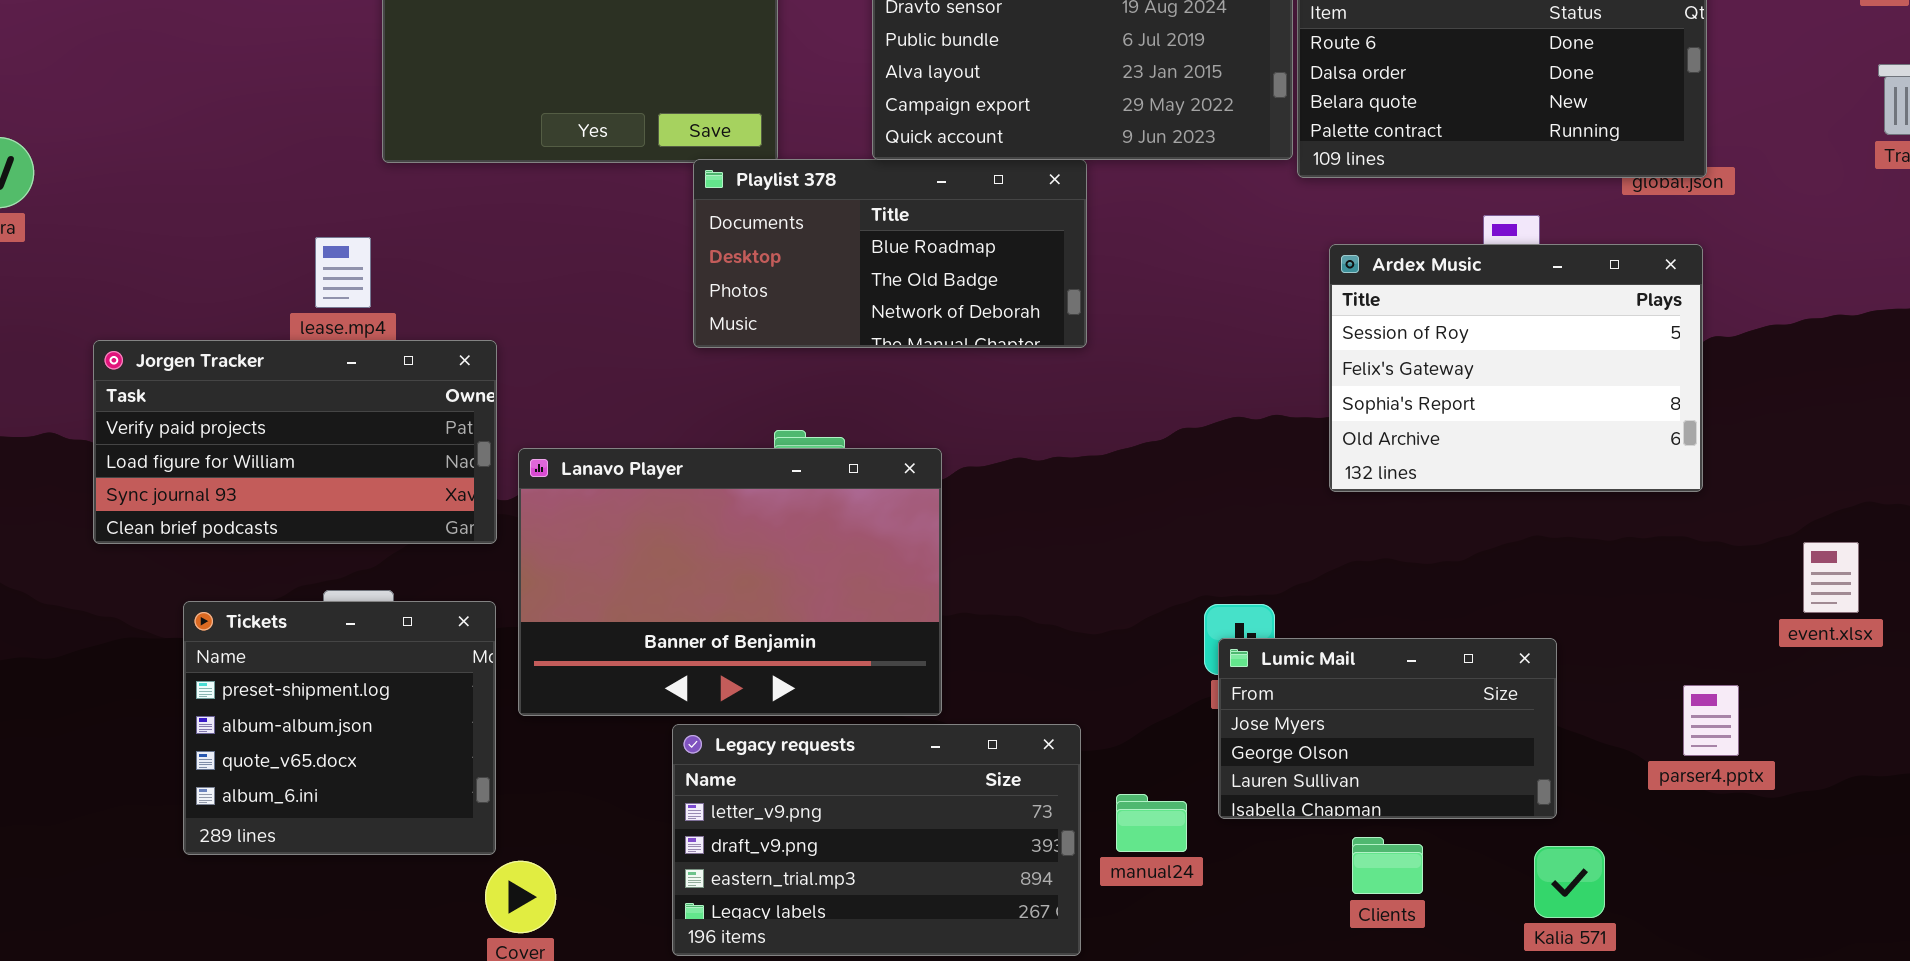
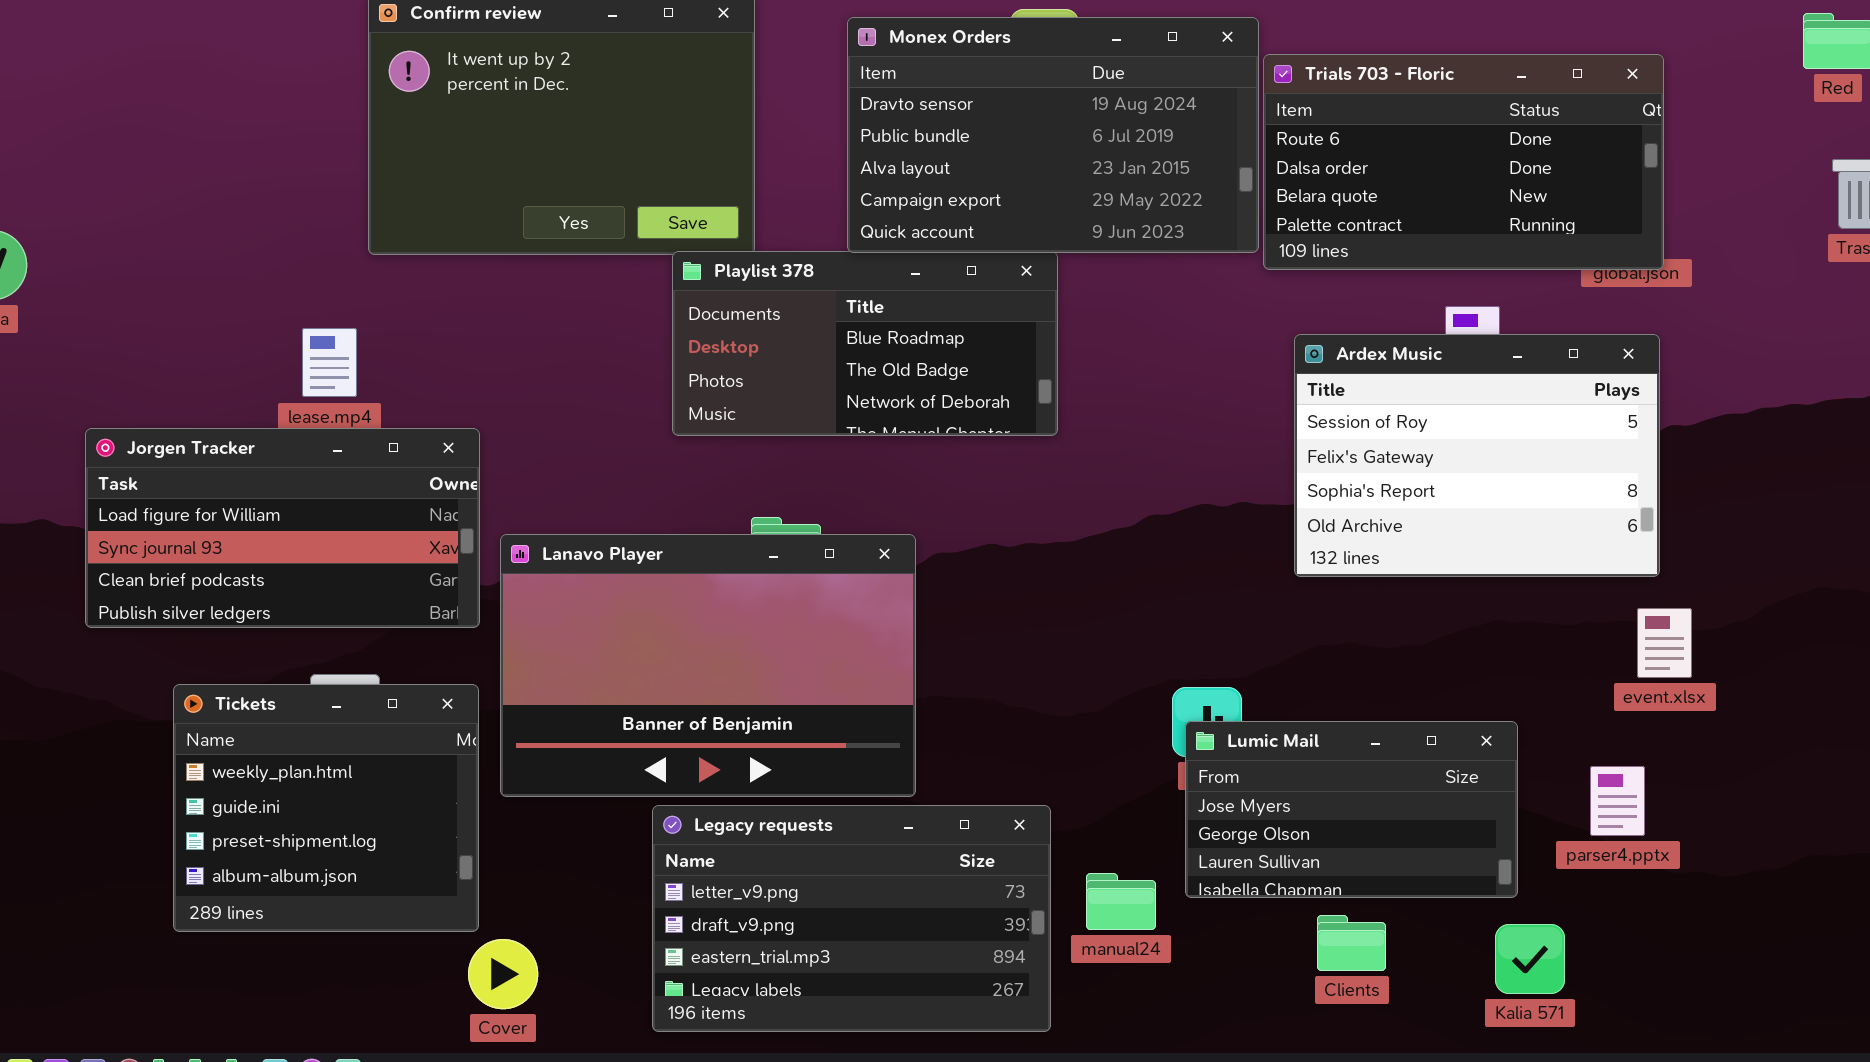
Jorgen Tracker: [93,340,497,544] -> [85,428,480,628], scrolled down 1 row
event.xlsx: [1803,542,1859,613] -> [1637,608,1692,678], moved
Tickets: [183,601,496,855] -> [173,684,479,932], scrolled up 2 rows
parser4.pptx: [1683,685,1739,756] -> [1590,766,1645,836], moved

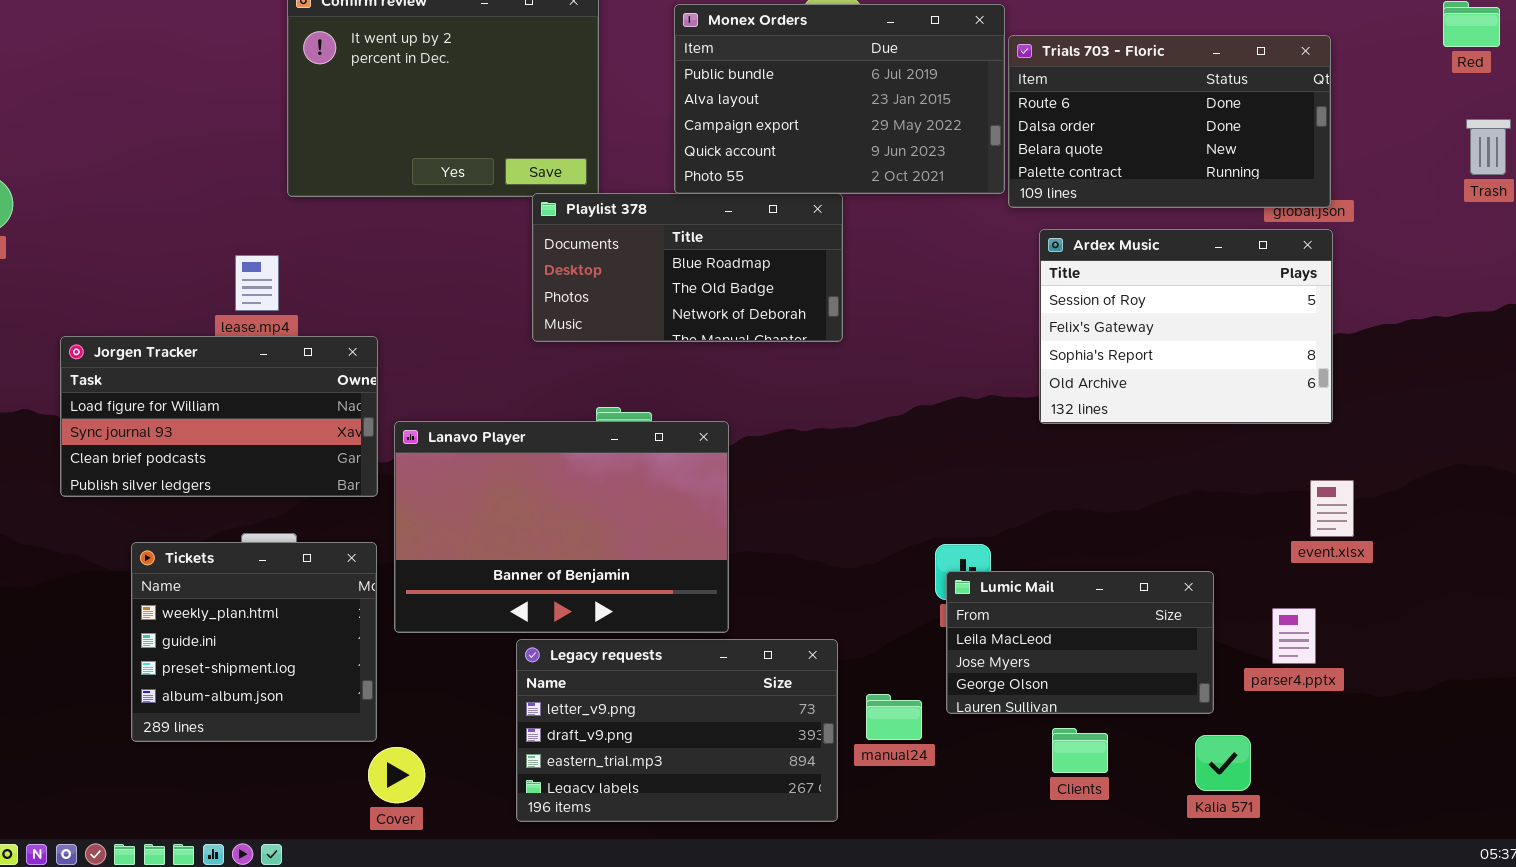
Monex Orders: [847,17,1259,253] -> [674,4,1005,194], scrolled down 1 row
Ardex Music: [1294,334,1660,577] -> [1039,229,1333,424], moved
Lumic Mail: [1185,721,1518,898] -> [946,571,1214,714], scrolled up 1 row

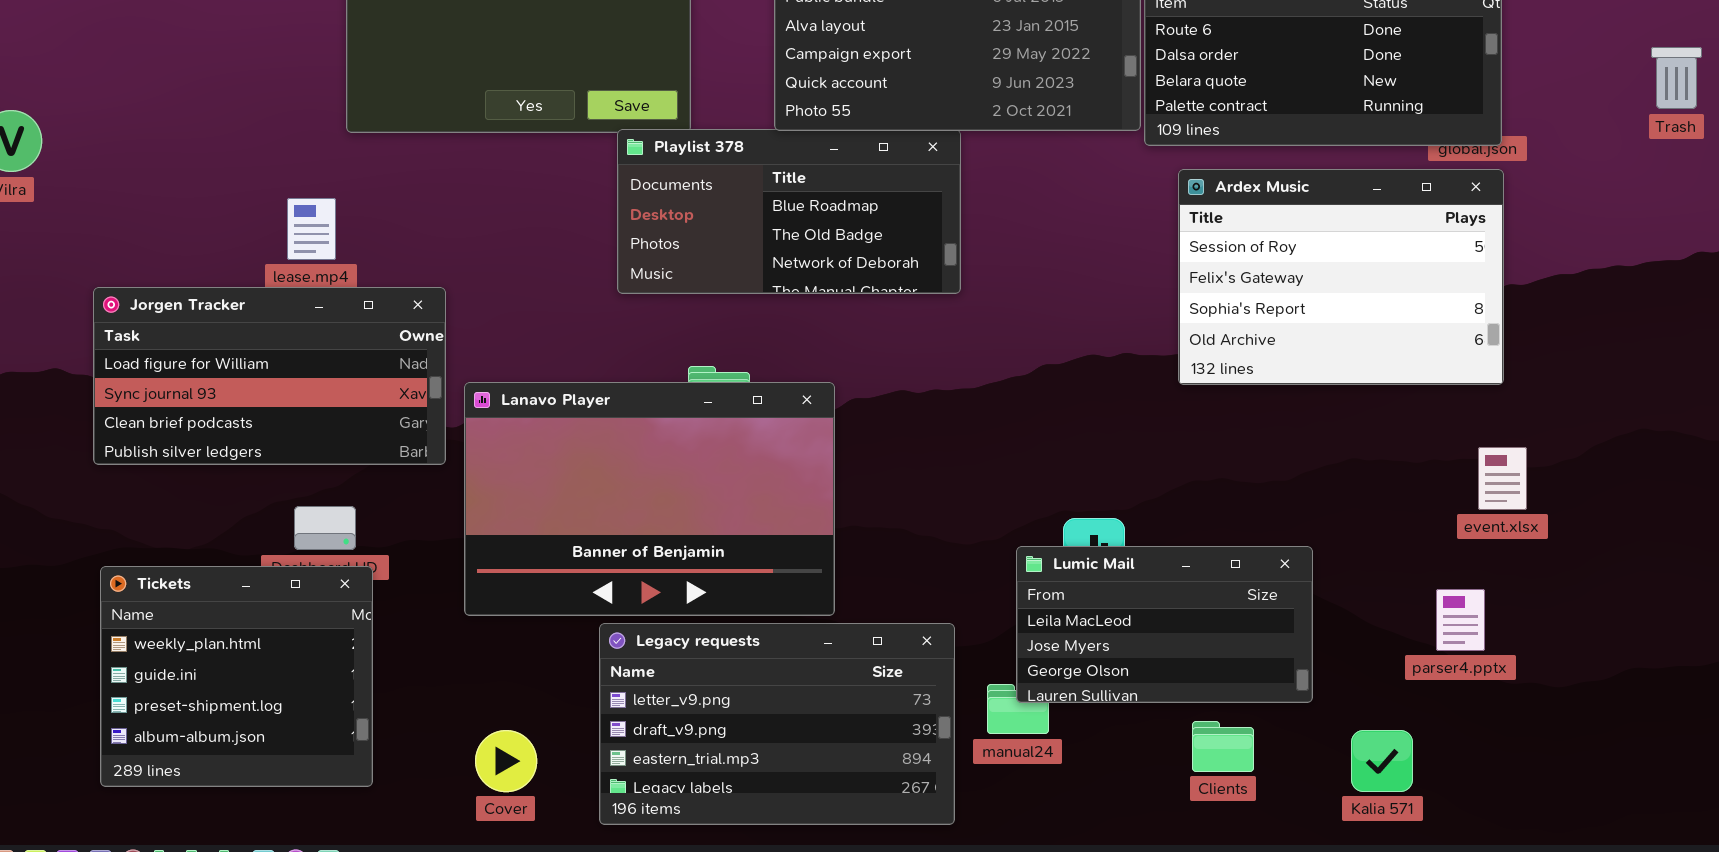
Tickets: [131,542,377,742] -> [100,566,373,787], moved
Lumic Mail: [946,571,1214,714] -> [1016,546,1313,703], moved
Cover: [368,747,425,803] -> [475,730,537,792], moved

